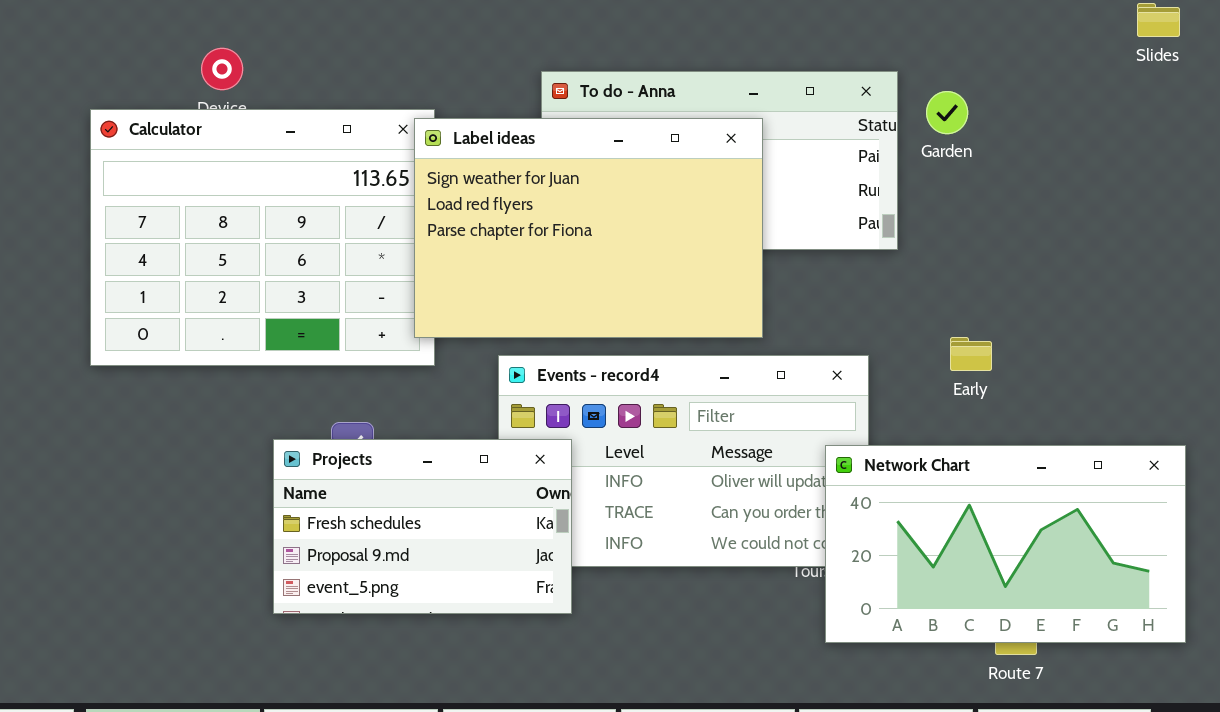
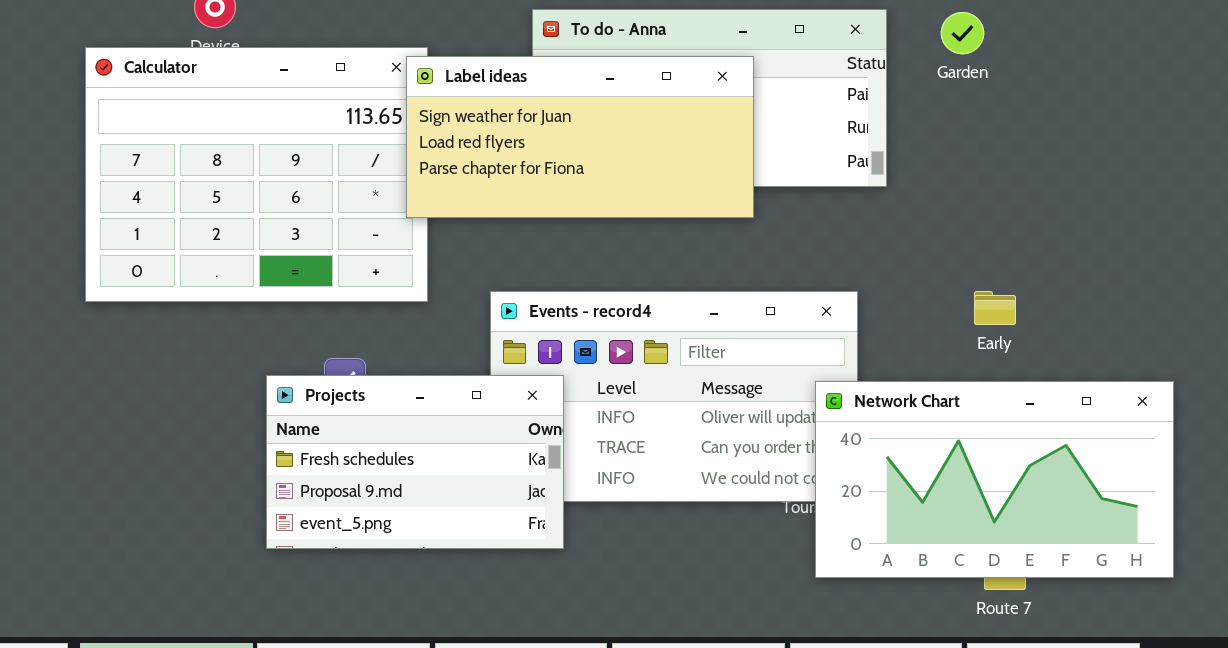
Garden: [926,91,968,134] -> [941,12,984,54], moved
Label ideas: [414,118,763,338] -> [406,56,754,218], resized
Early: [950,337,992,371] -> [974,291,1016,325], moved

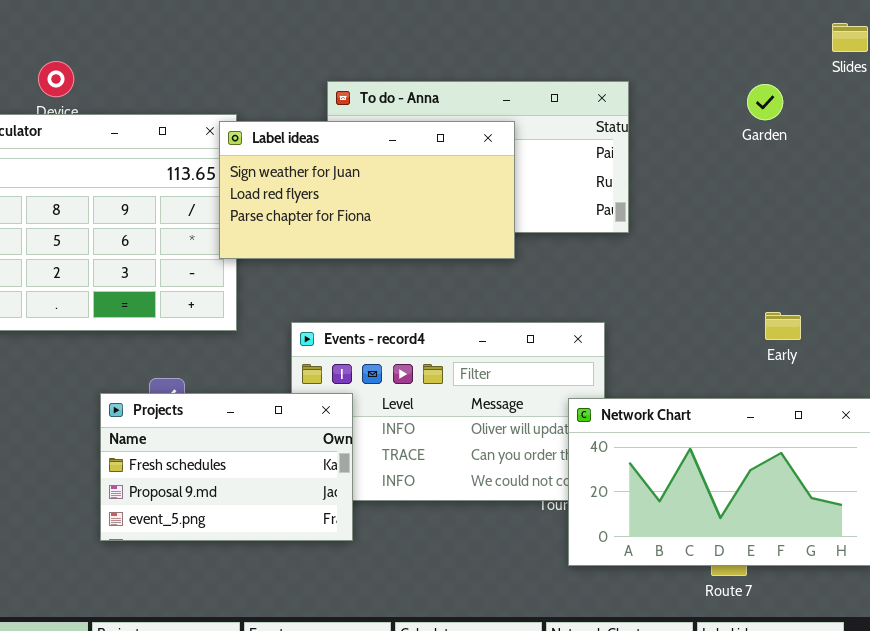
Garden: [941,12,984,54] -> [747,84,783,120], moved
Early: [974,291,1016,325] -> [765,312,801,340], moved

